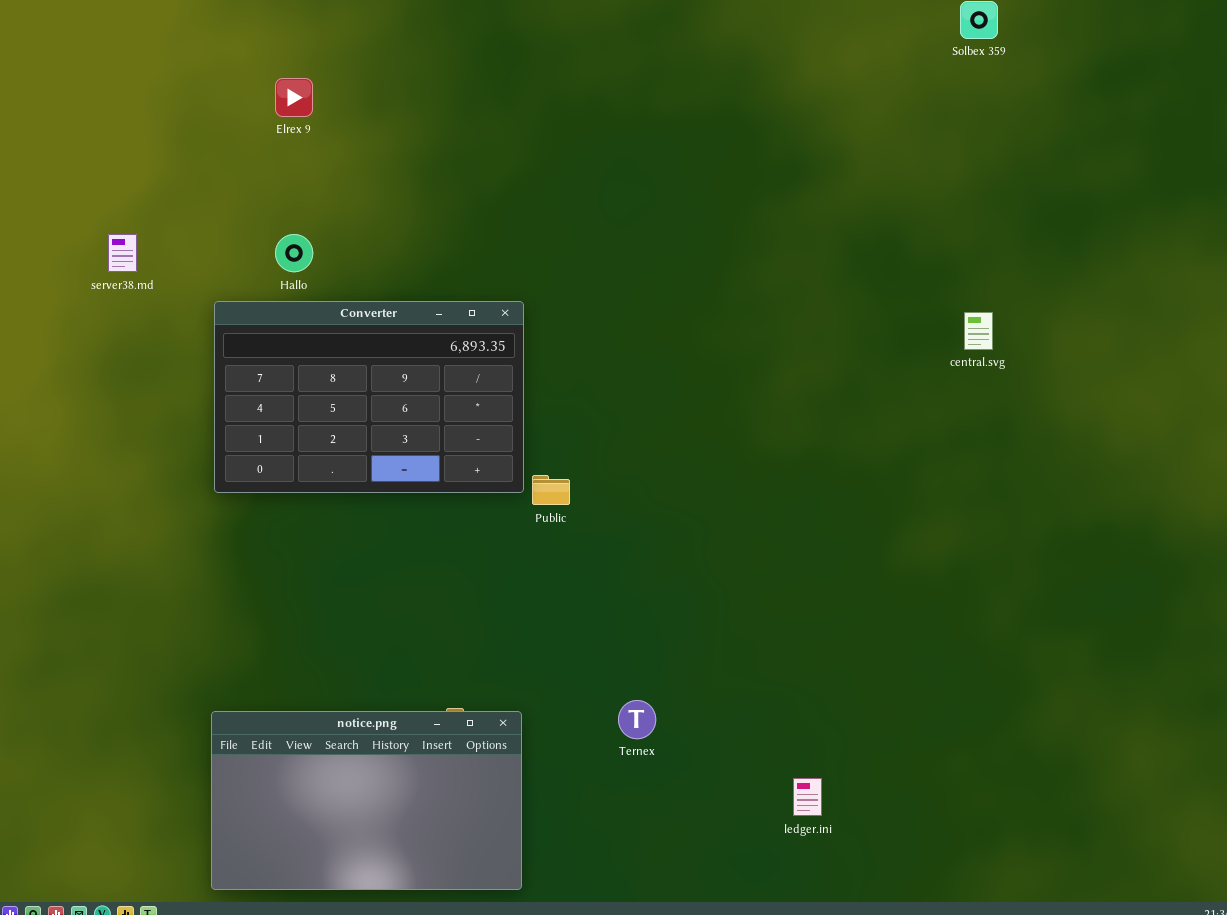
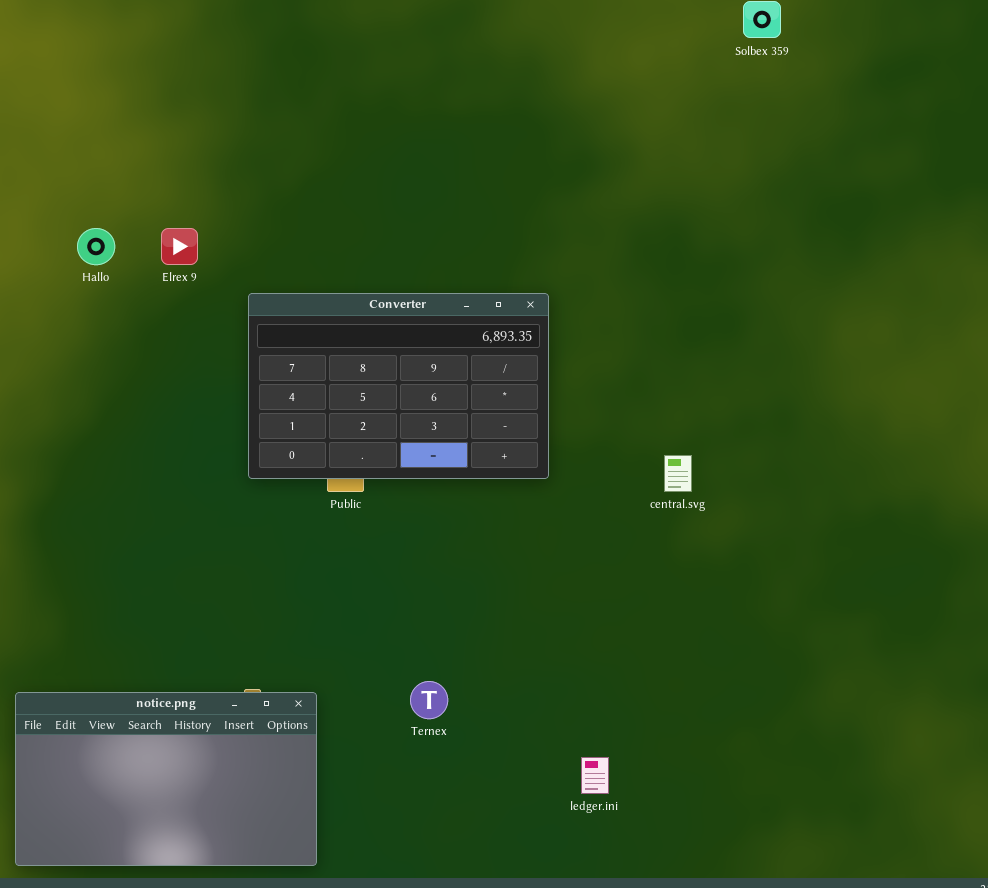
Elrex 9: [275,78,313,117] -> [161,228,198,265], moved
Converter: [214,301,524,493] -> [248,293,549,479], moved
central.svg: [964,312,993,350] -> [664,455,692,492], moved

